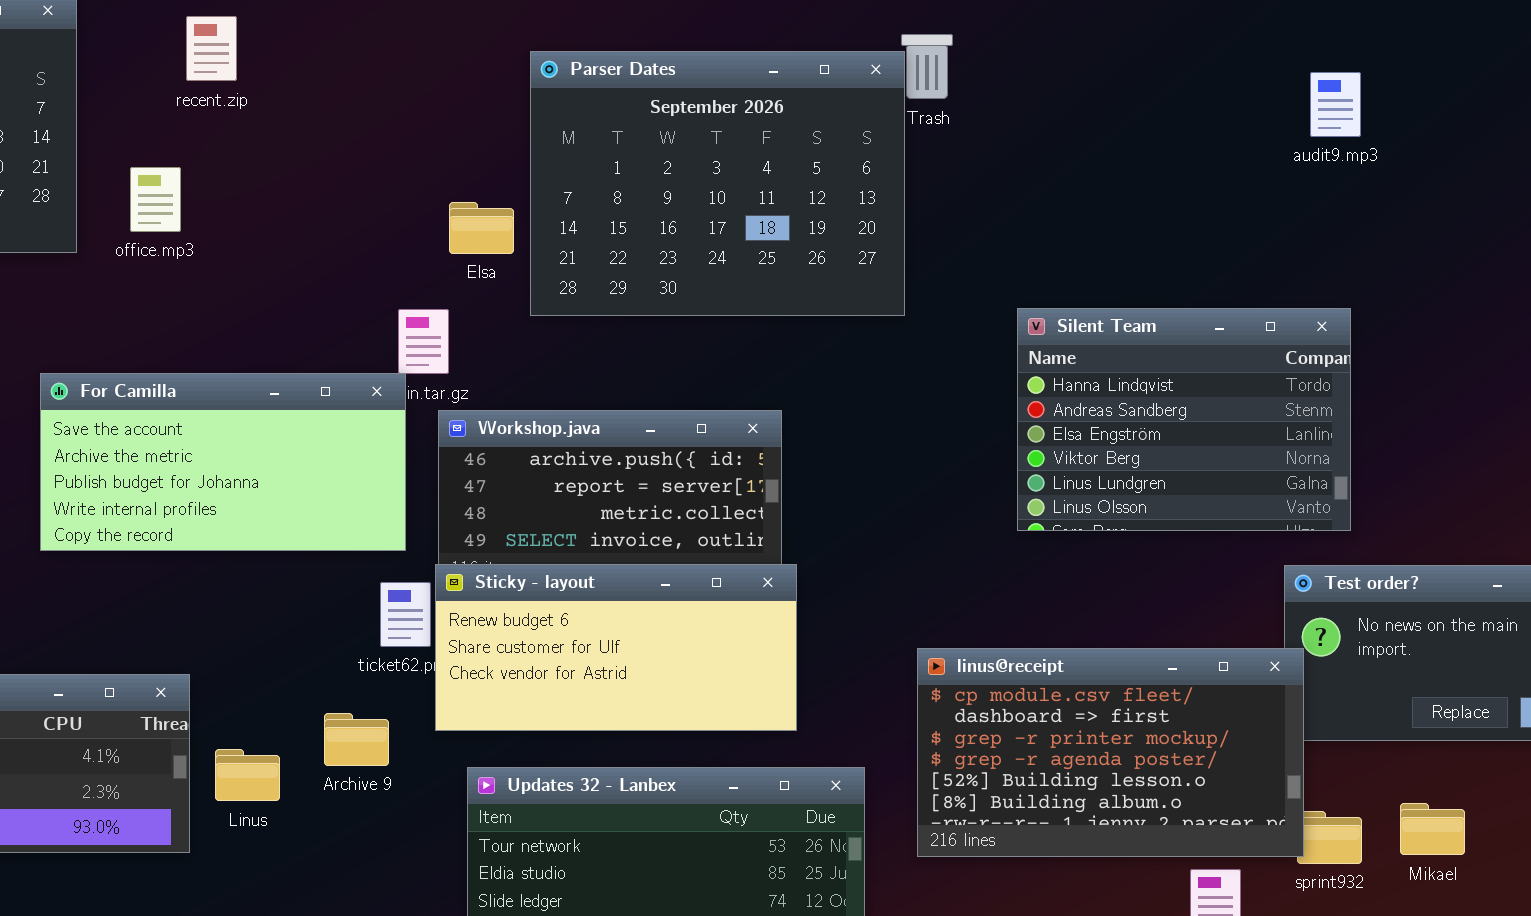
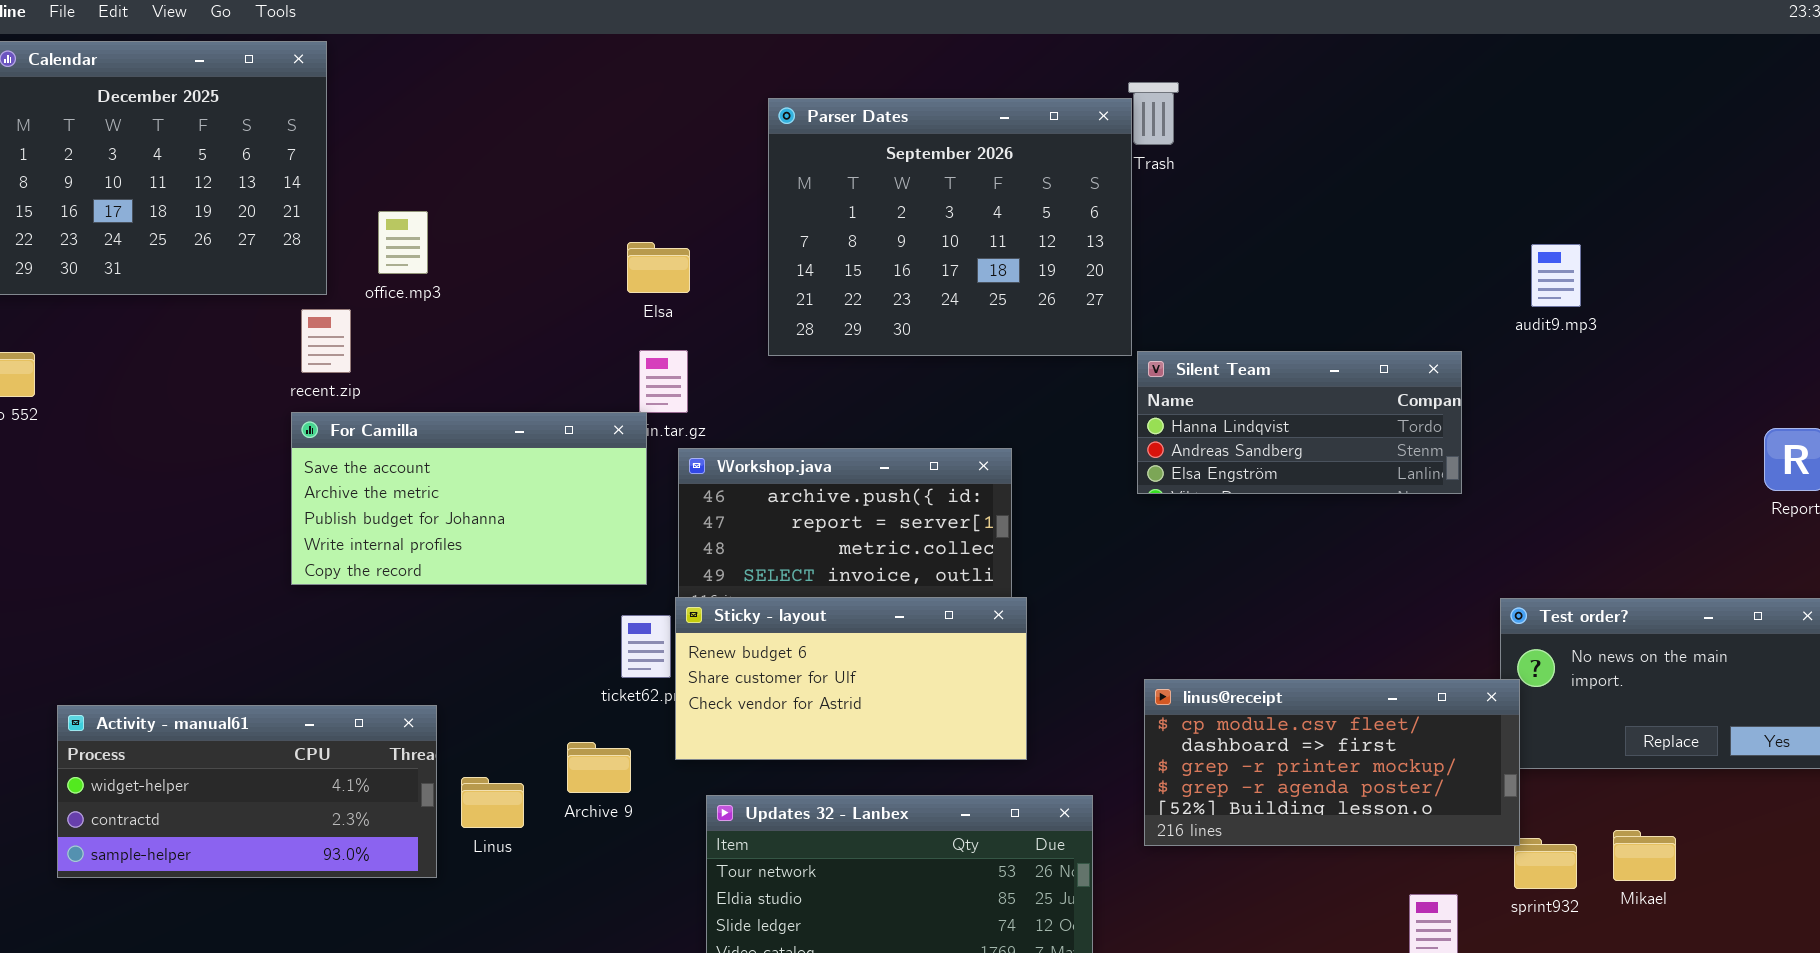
recent.zip: [186,16,237,81] -> [301,309,351,373], moved
audit9.mp3: [1310,72,1361,137] -> [1531,244,1581,307], moved
Elsa: [449,202,514,254] -> [627,242,690,293], moved
Silent Team: [1017,308,1351,531] -> [1137,351,1462,494], moved, resized
linus@receipt: [917,648,1304,857] -> [1144,679,1520,846], resized

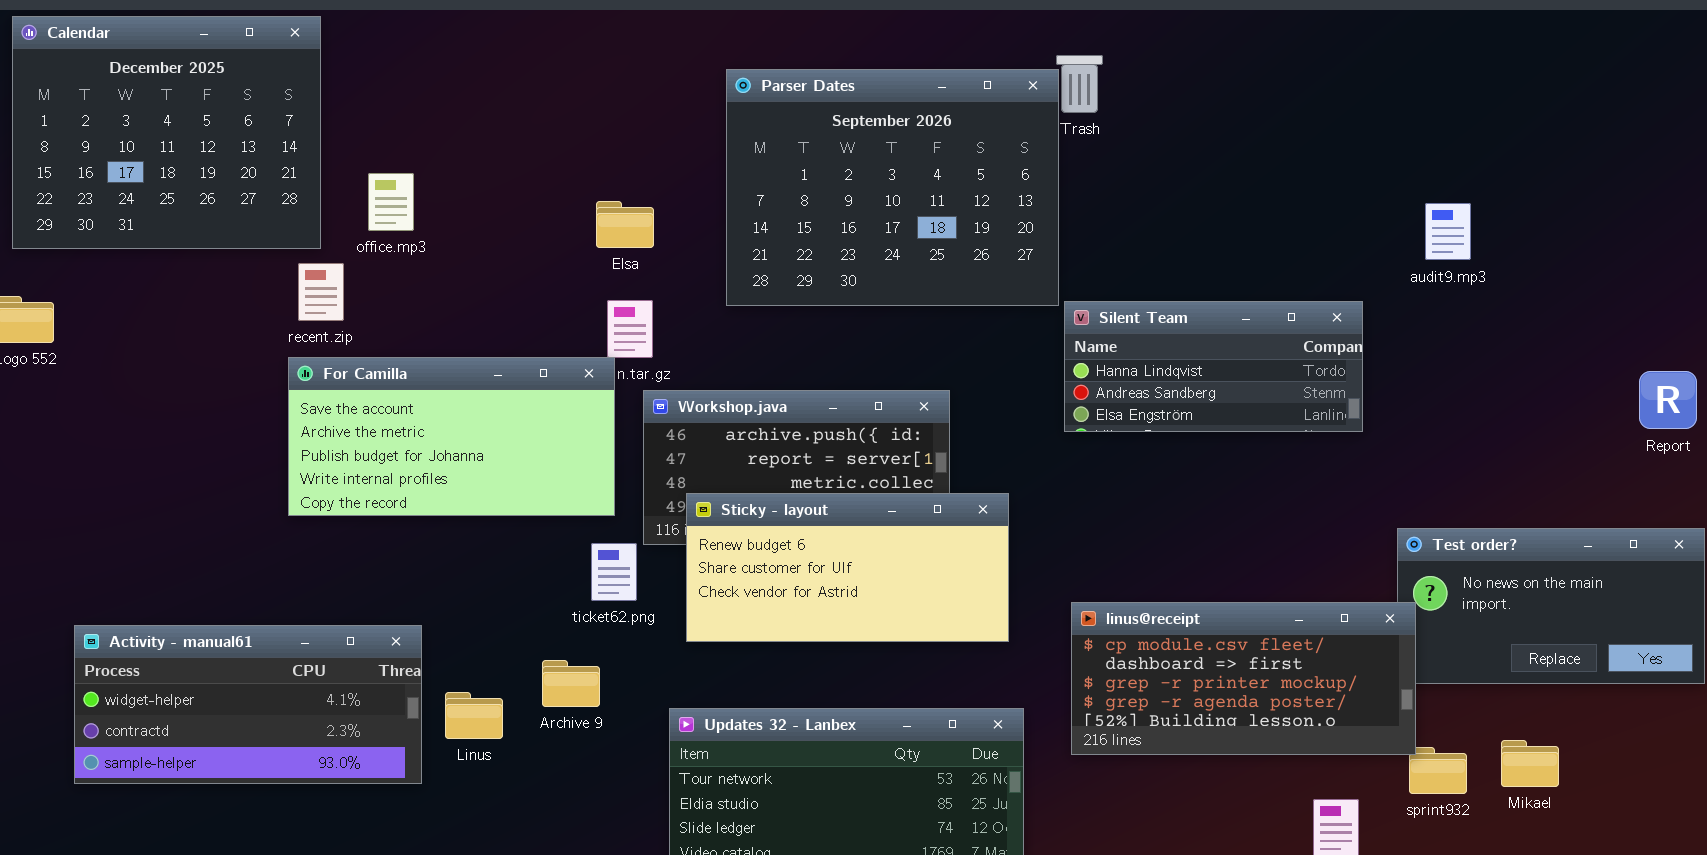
Sticky - layout: [675,597,1027,760] -> [686,493,1009,642], moved

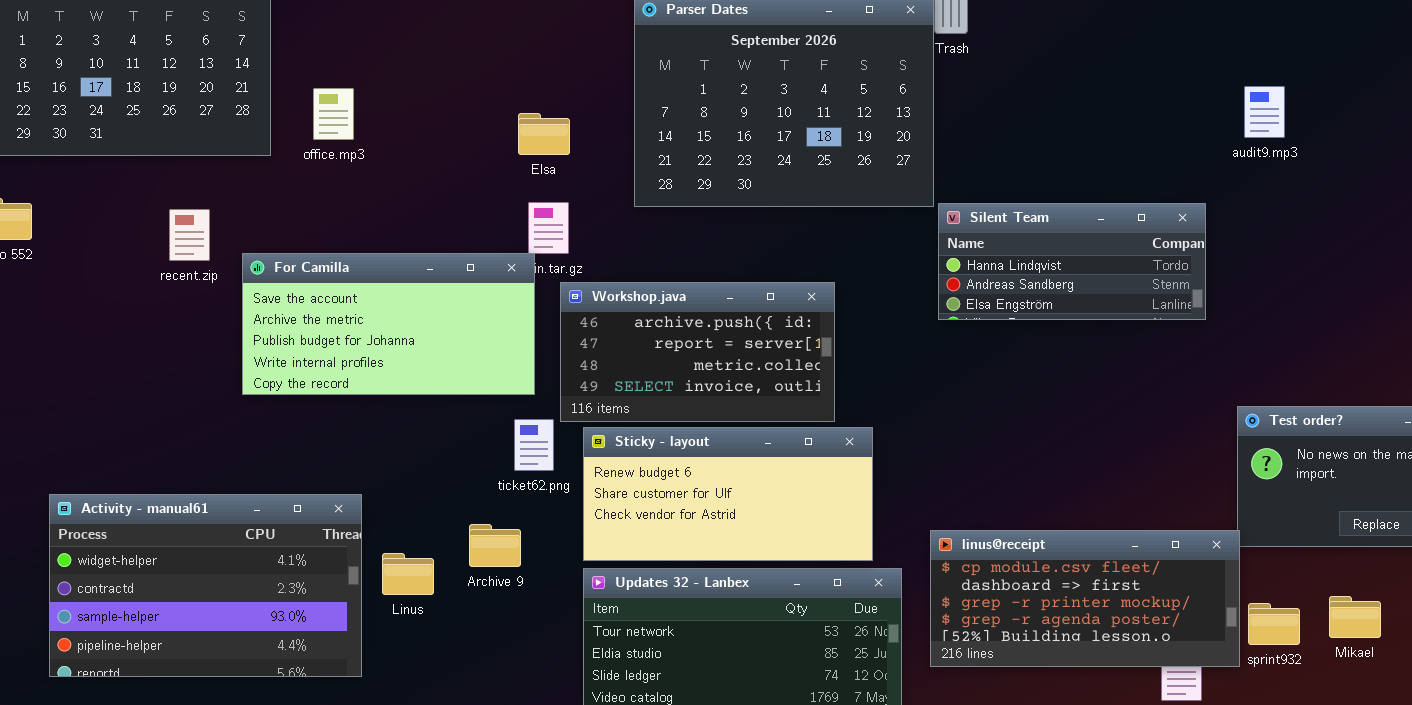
audit9.mp3: [1425,203,1471,260] -> [1244,86,1285,138], moved
recent.zip: [298,263,344,321] -> [169,209,210,261], moved
Sticky - layout: [686,493,1009,642] -> [583,427,873,561], moved
linus@receipt: [1071,602,1416,755] -> [930,530,1240,667], moved
Activity - manual61: [74,625,422,784] -> [49,494,362,677], resized

